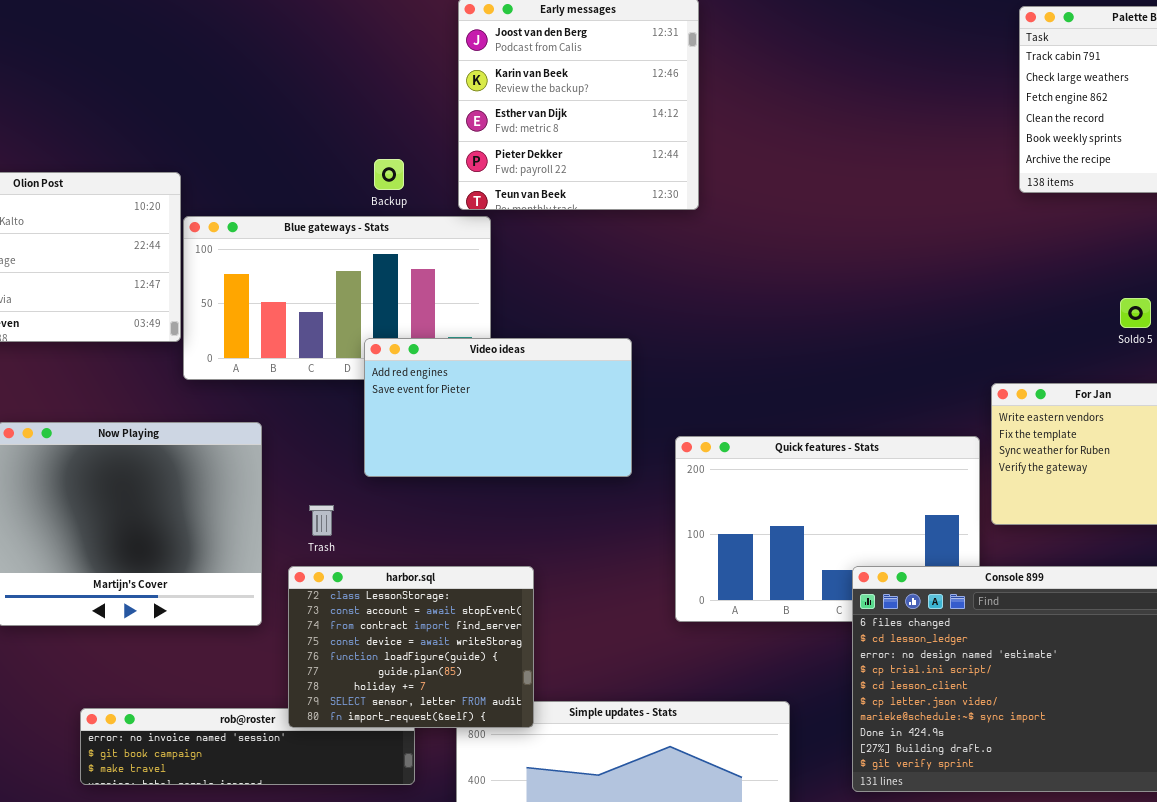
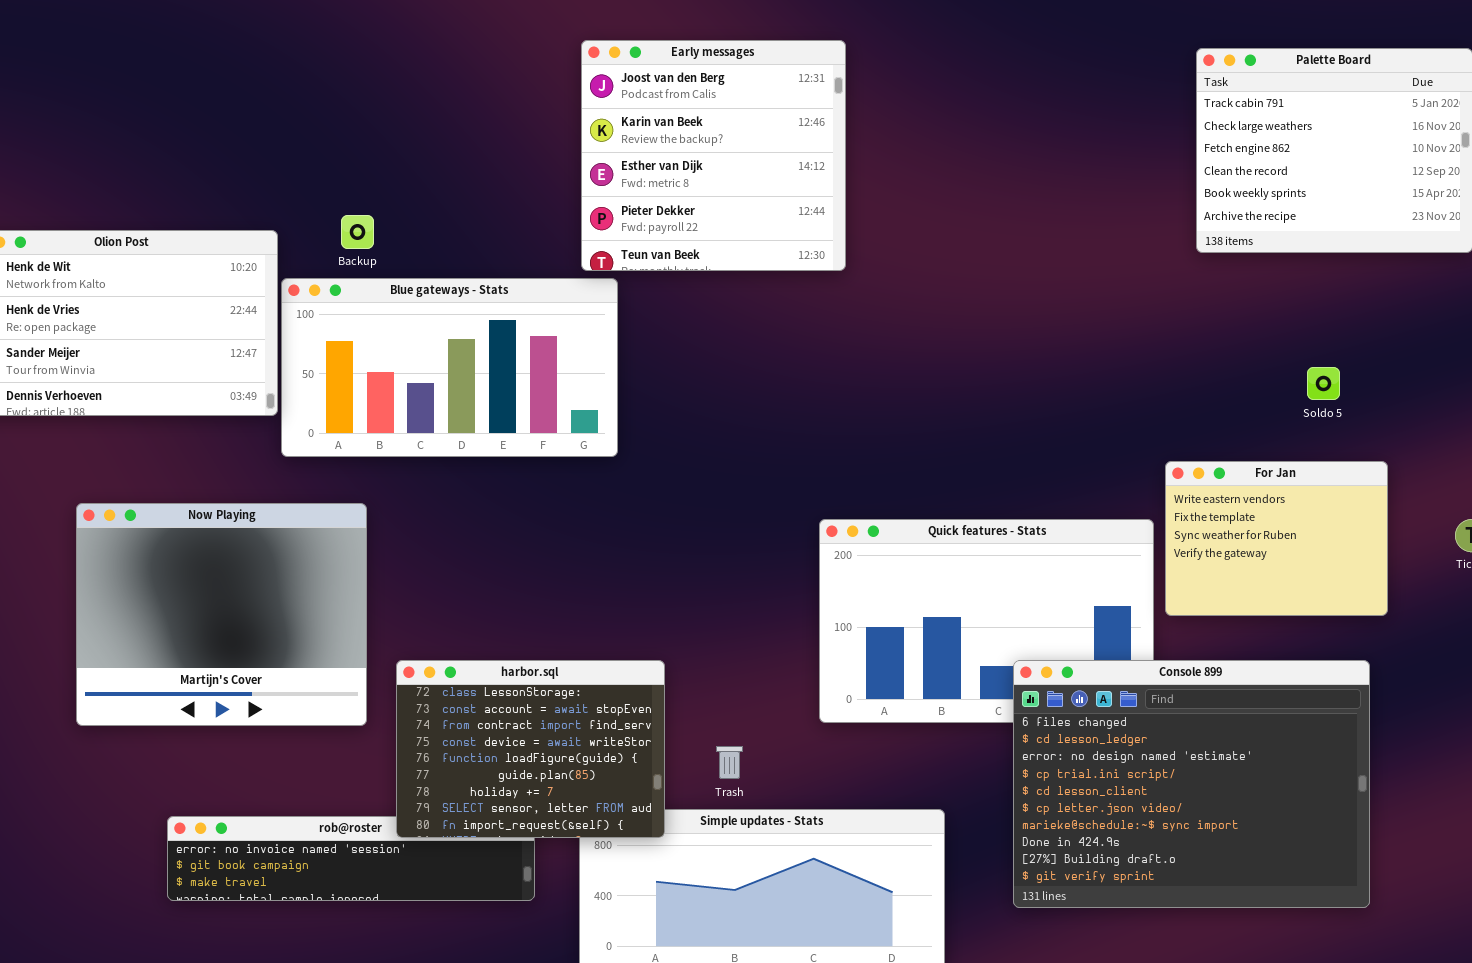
Backup: [374,159,404,190] -> [341,215,374,249], moved
Video ideas: [364,338,632,477] -> none, closed
Trash: [309,505,334,536] -> [716,746,743,779], moved

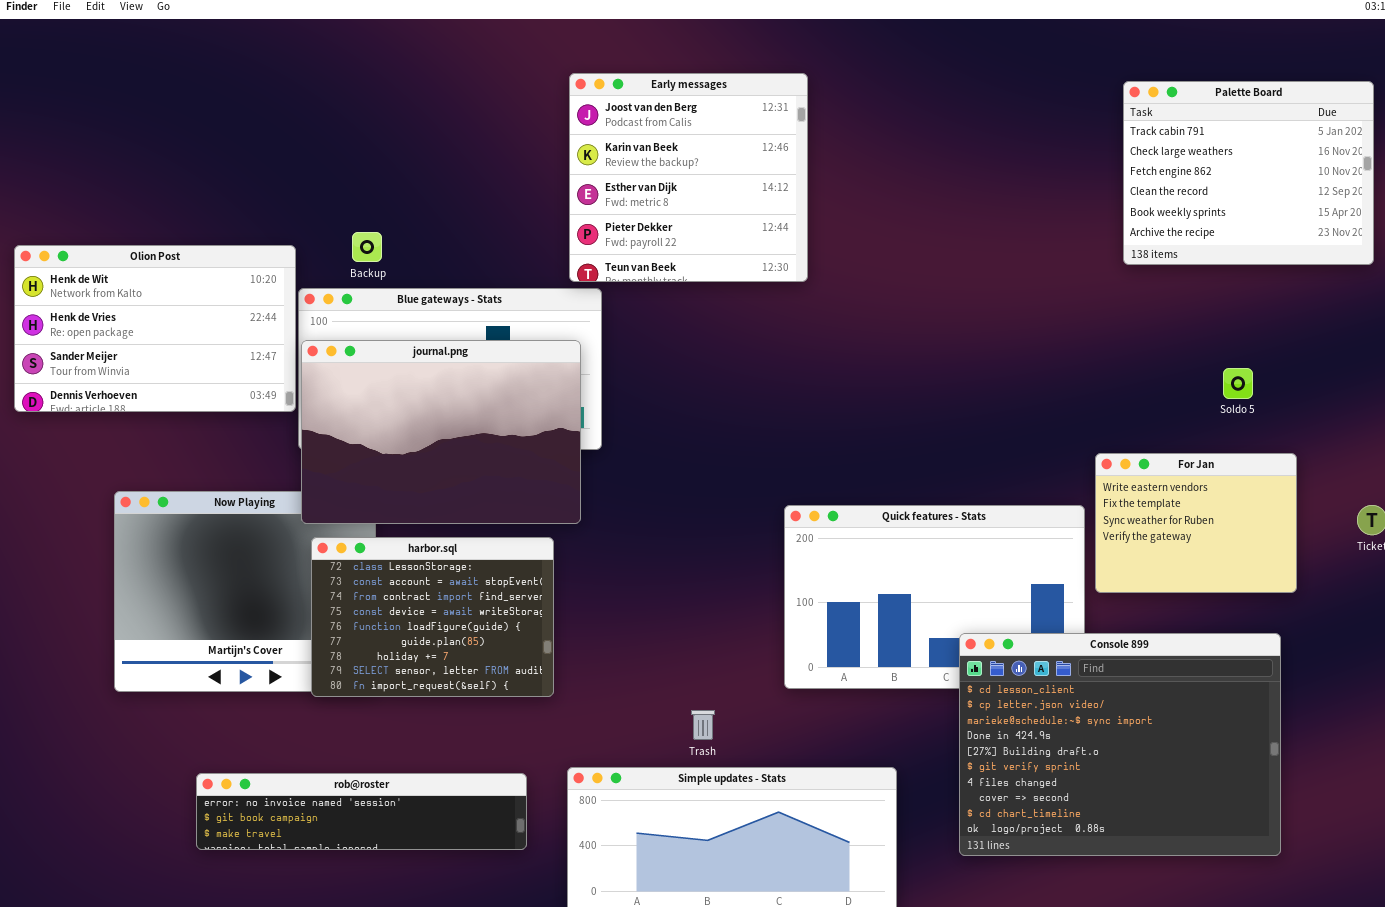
journal.png: none -> [301,340,581,524], opened
harbor.sql: [396,660,665,838] -> [311,537,554,697], moved
Console 899: [1013,660,1370,908] -> [959,633,1281,856], scrolled down 4 rows

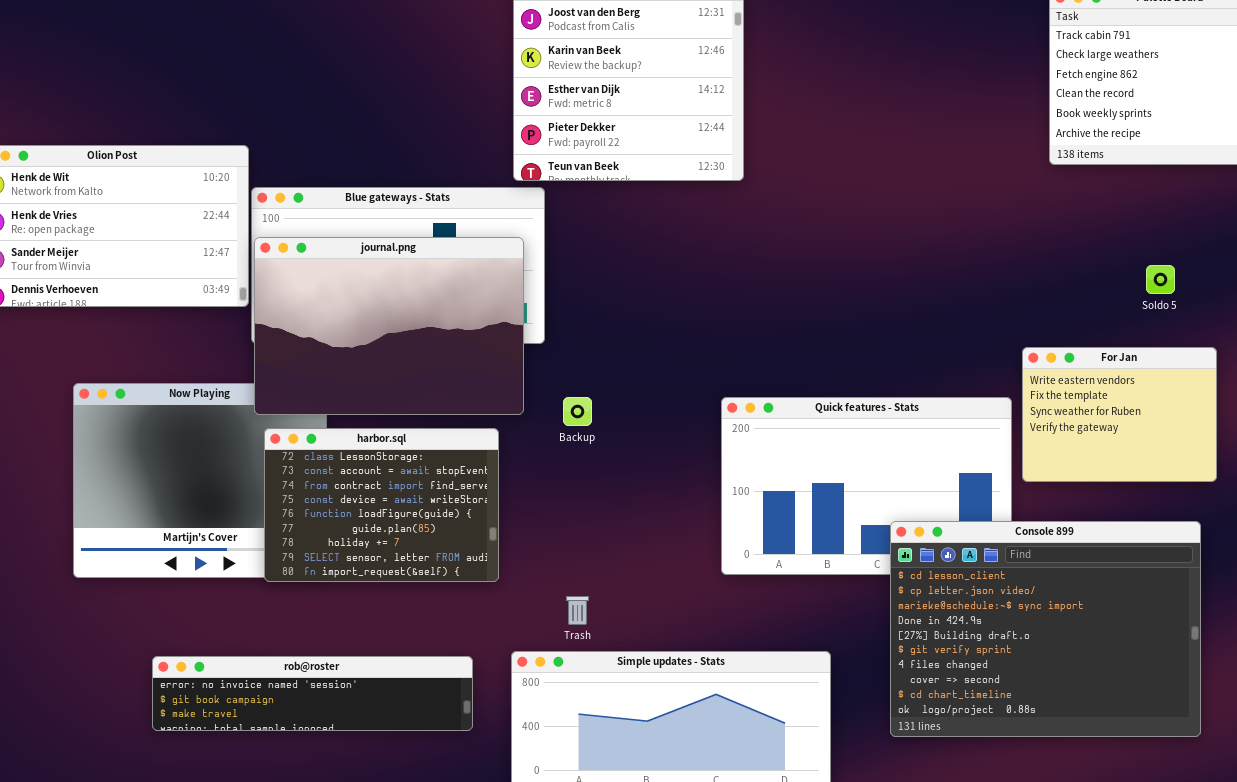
Backup: [352,232,382,262] -> [563,397,592,426], moved
Trash: [691,710,715,740] -> [566,596,589,625], moved

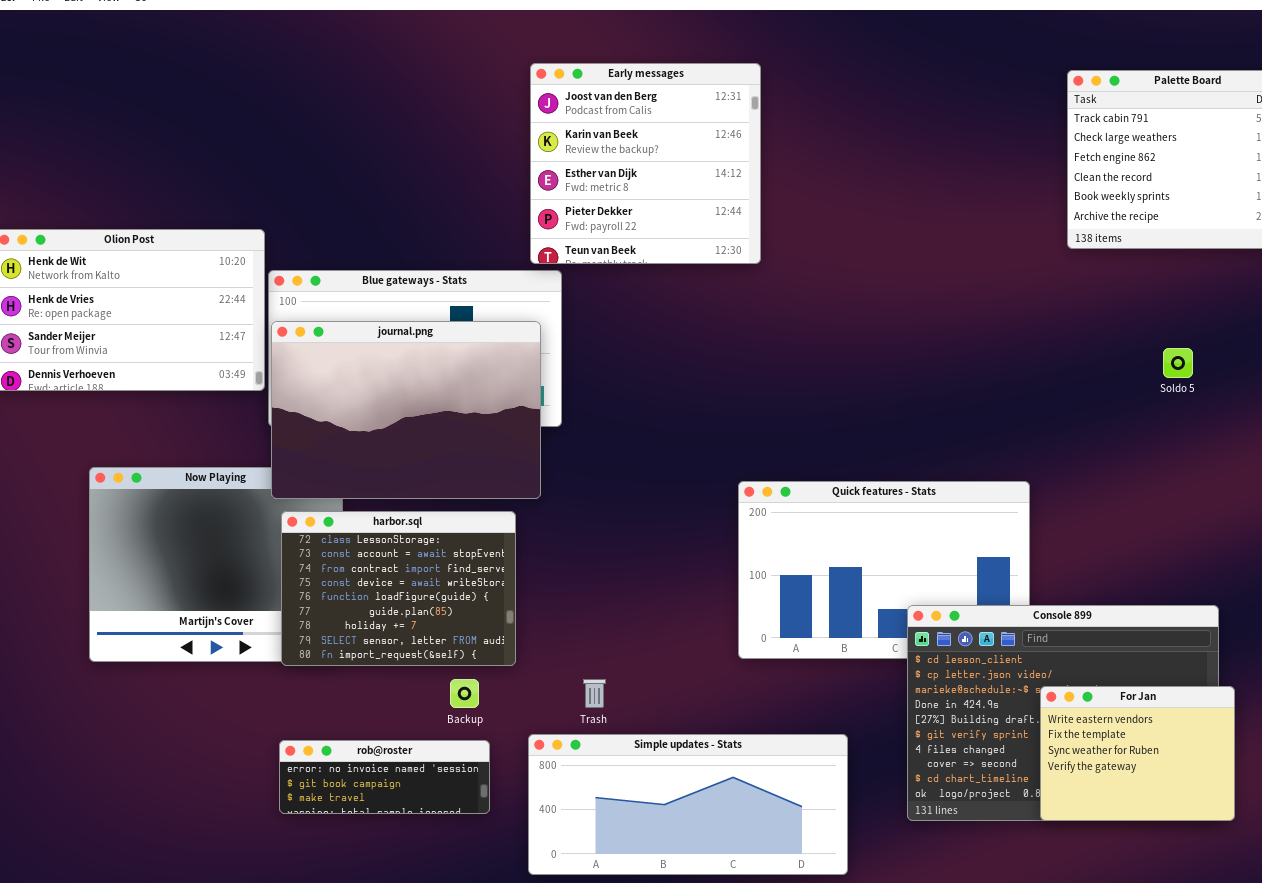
For Jan: [1022,347,1217,482] -> [1040,686,1235,821], moved
Backup: [563,397,592,426] -> [450,679,479,708], moved
rob@roster: [152,656,473,731] -> [279,740,490,814], resized

